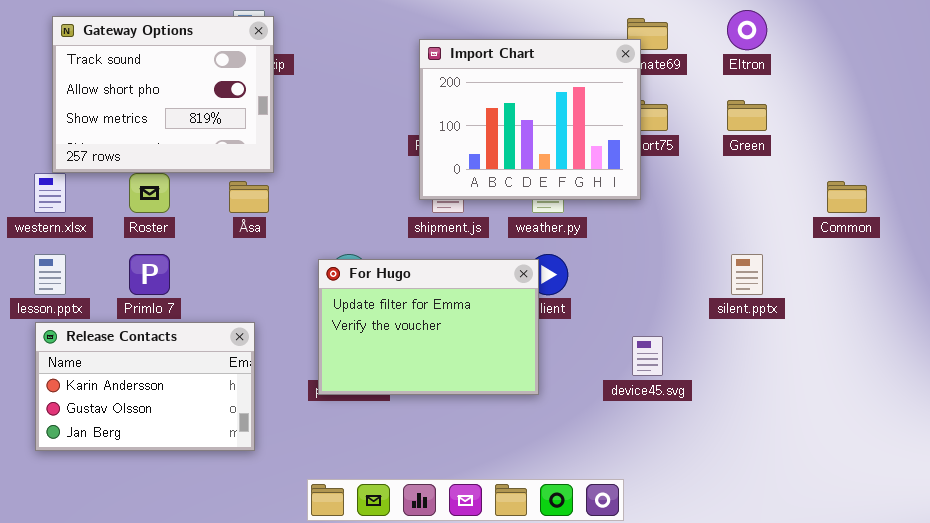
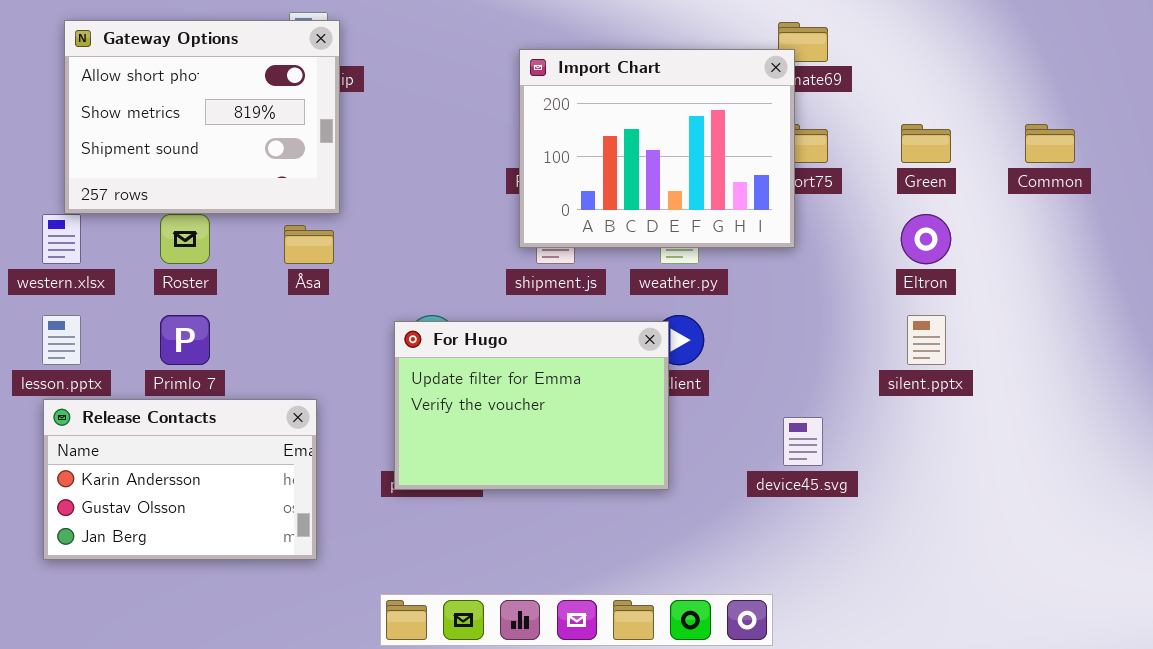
Eltron: [727,10,767,50] -> [901,214,951,264], moved
Gateway Options: [52,16,274,173] -> [64,20,340,214], scrolled down 1 row
Common: [827,181,867,213] -> [1025,124,1075,163], moved

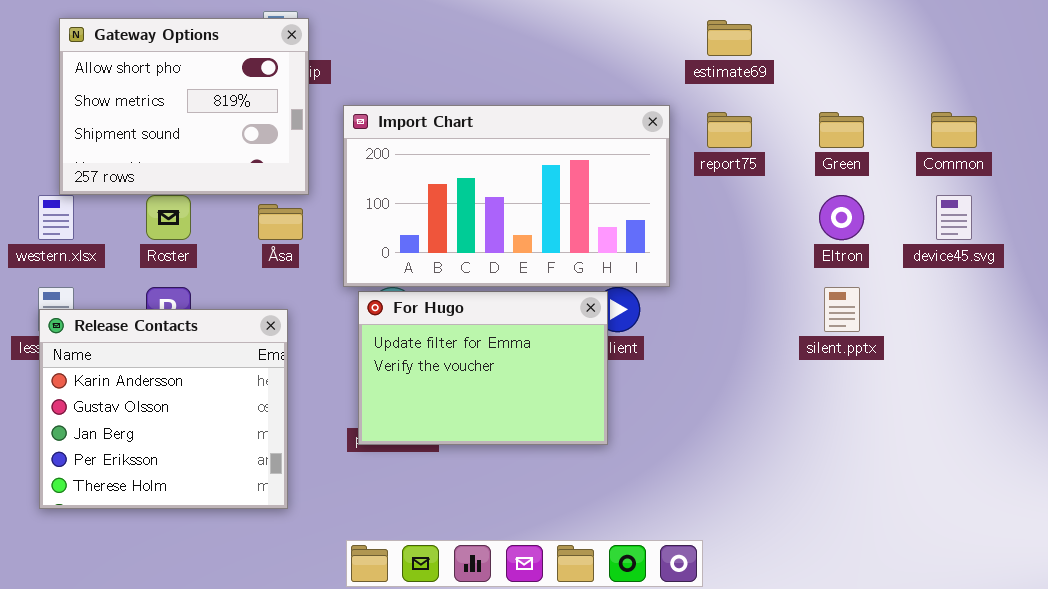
Import Chart: [519,49,795,248] -> [343,105,670,287], moved, resized
Release Contacts: [43,399,317,560] -> [39,309,288,509], resized
device45.svg: [783,417,823,466] -> [936,195,972,240], moved

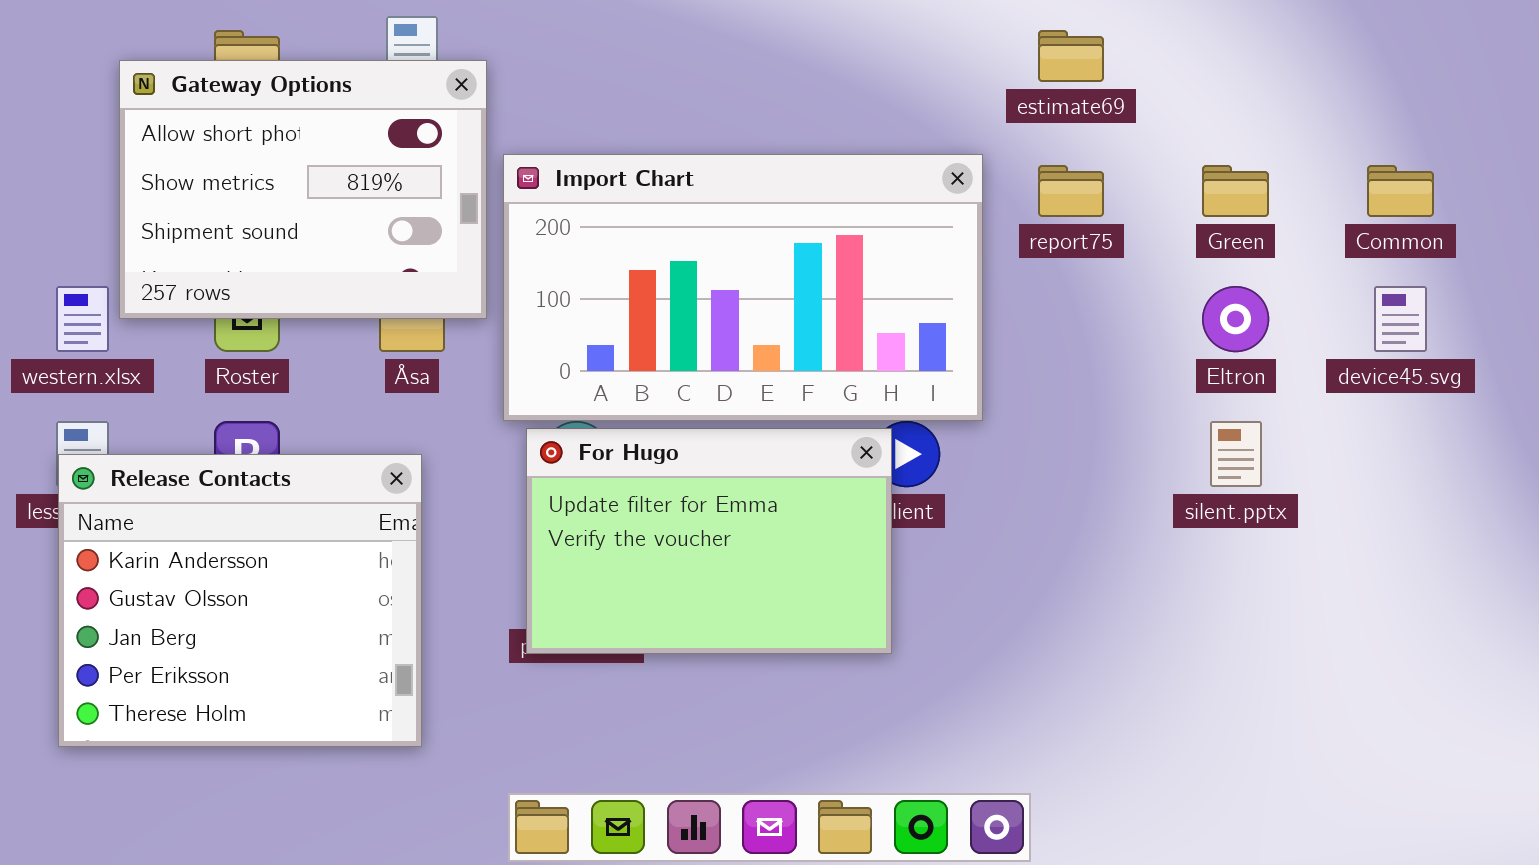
Gateway Options: [59,18,309,195] -> [119,60,487,319], moved

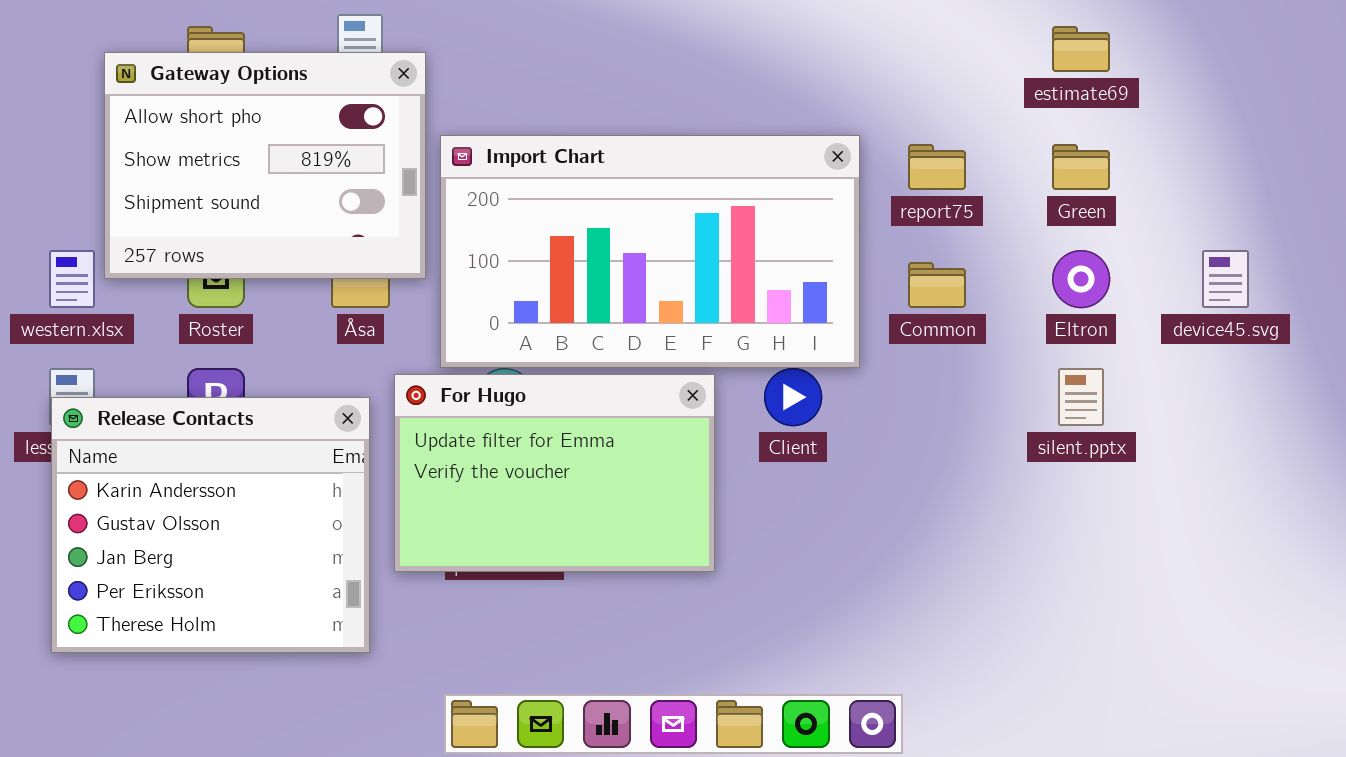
estimate69: [1038,30,1104,82] -> [1052,26,1110,72], moved
Common: [1367,165,1434,217] -> [908,262,966,308], moved
For Hugo: [526,428,892,654] -> [394,374,715,572], moved

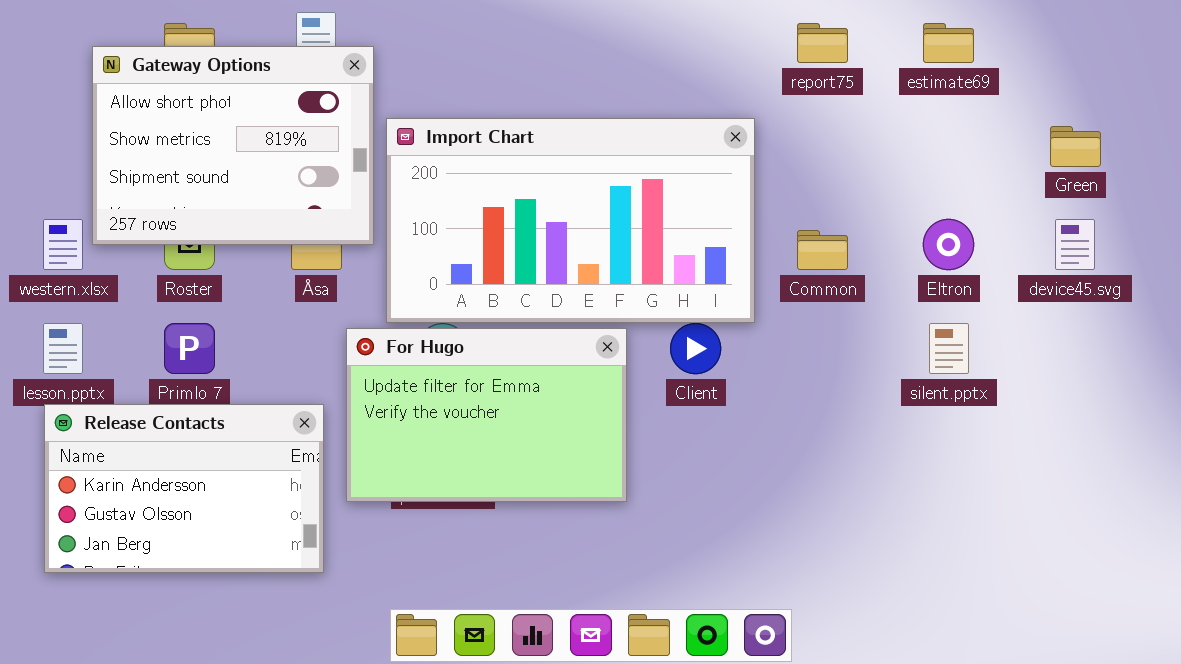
report75: [908,144,966,190] -> [797,23,848,63], moved
Green: [1052,144,1110,190] -> [1050,126,1101,167], moved
Release Contacts: [51,397,370,653] -> [44,404,324,573], resized

